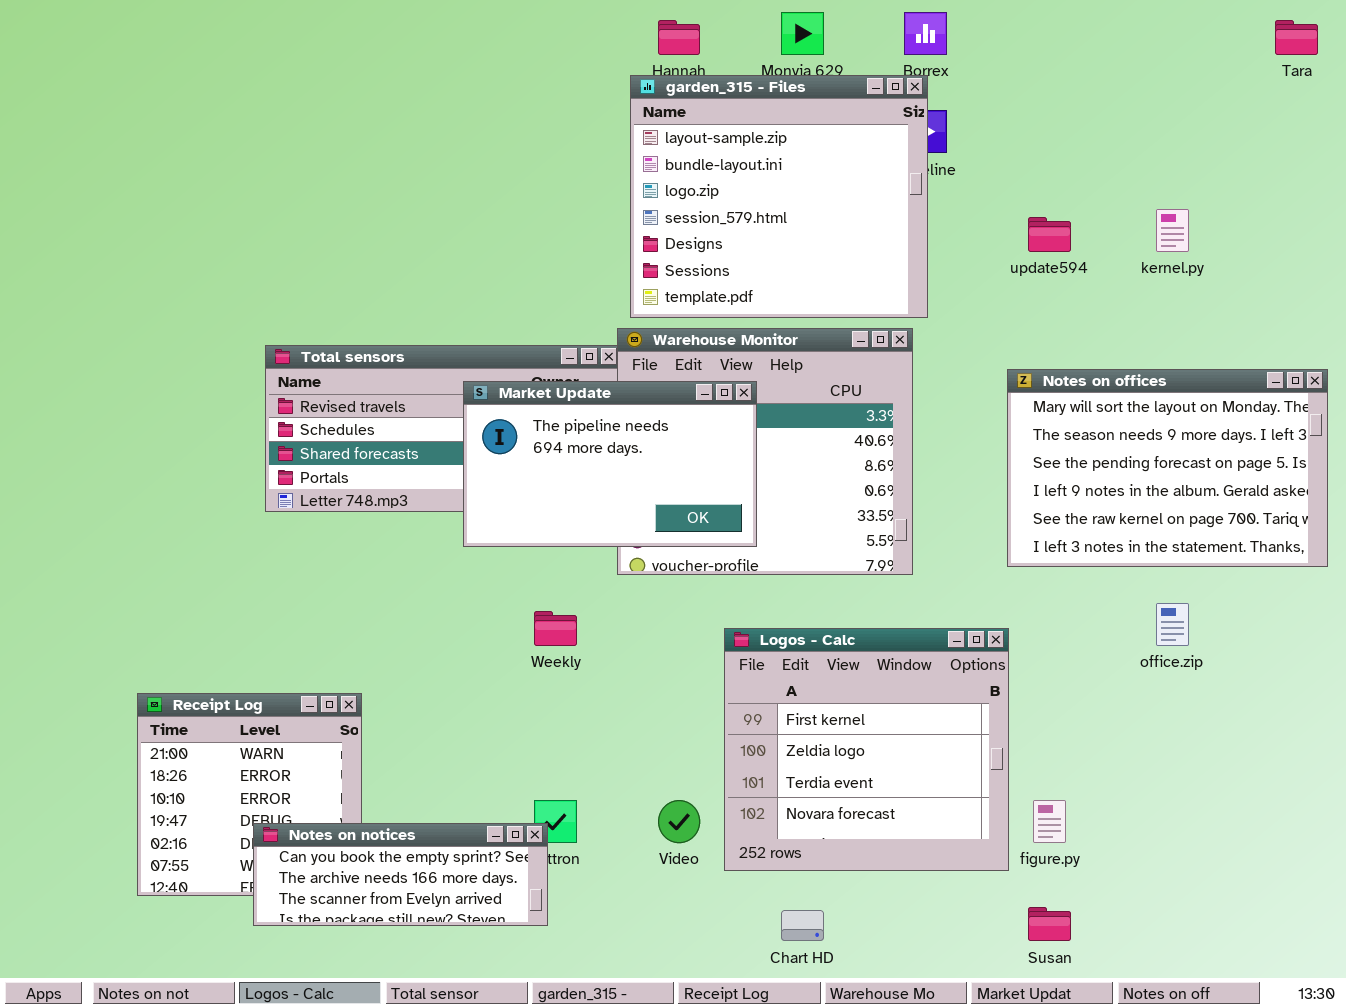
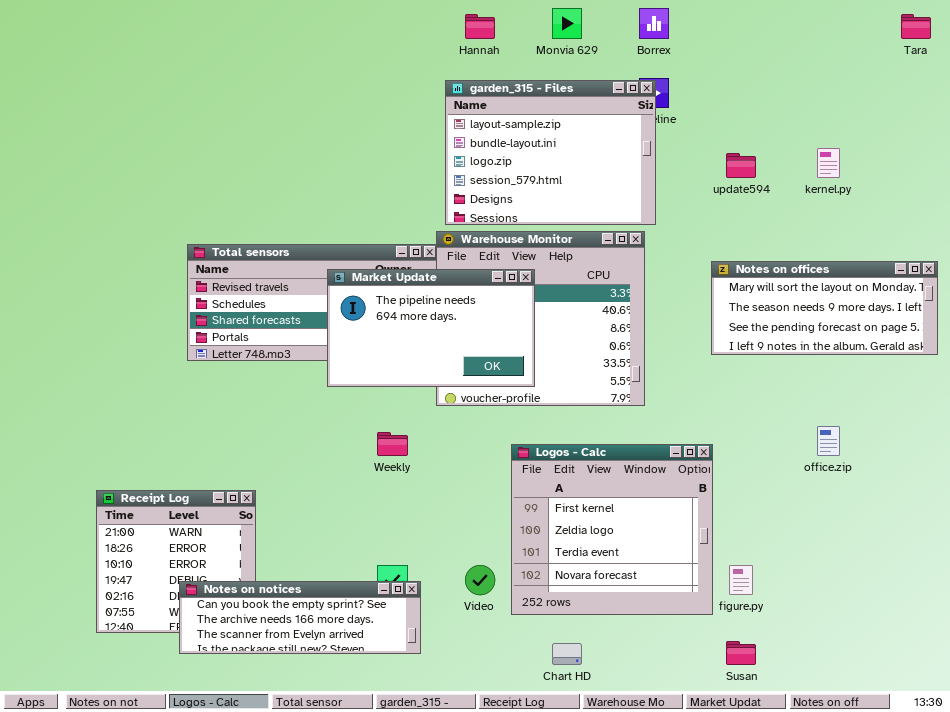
garden_315 - Files: [630,75,928,318] -> [445,80,656,225], resized
Notes on offices: [1007,369,1328,567] -> [711,261,938,355], resized
Notes on notices: [253,823,548,926] -> [179,581,421,654], resized

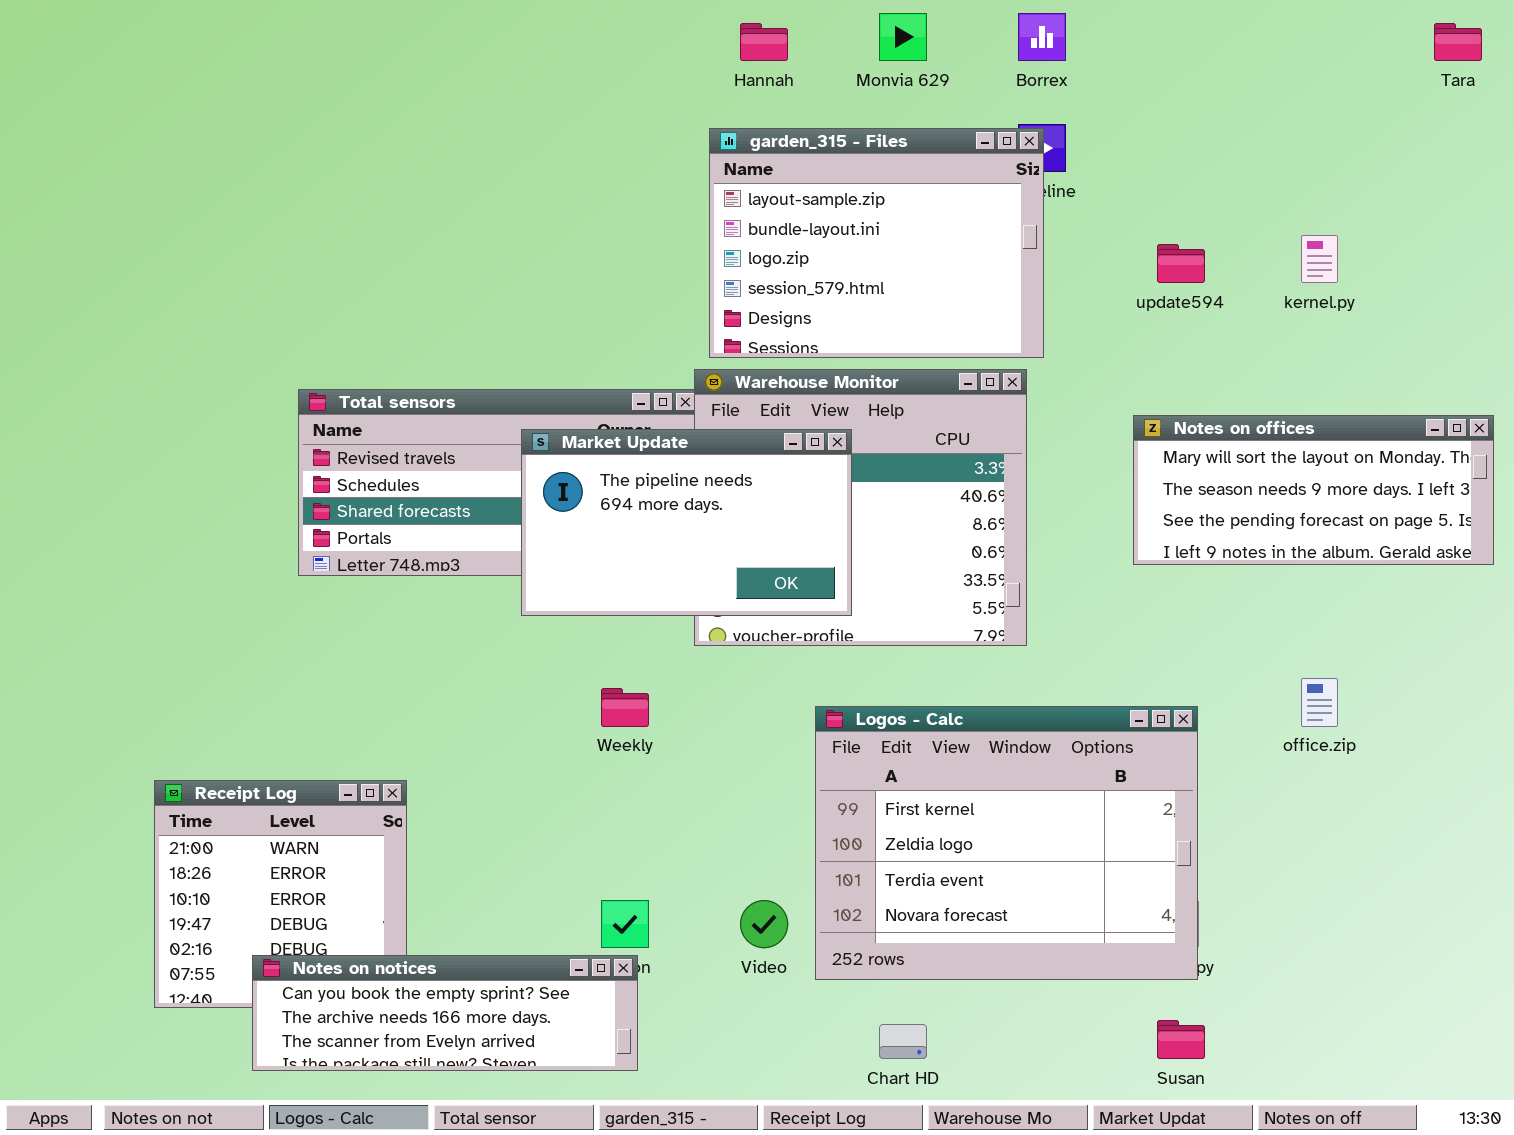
Logos - Calc: [511,444,713,615] -> [815,706,1198,980], resized
Notes on notices: [179,581,421,654] -> [252,955,638,1071], moved

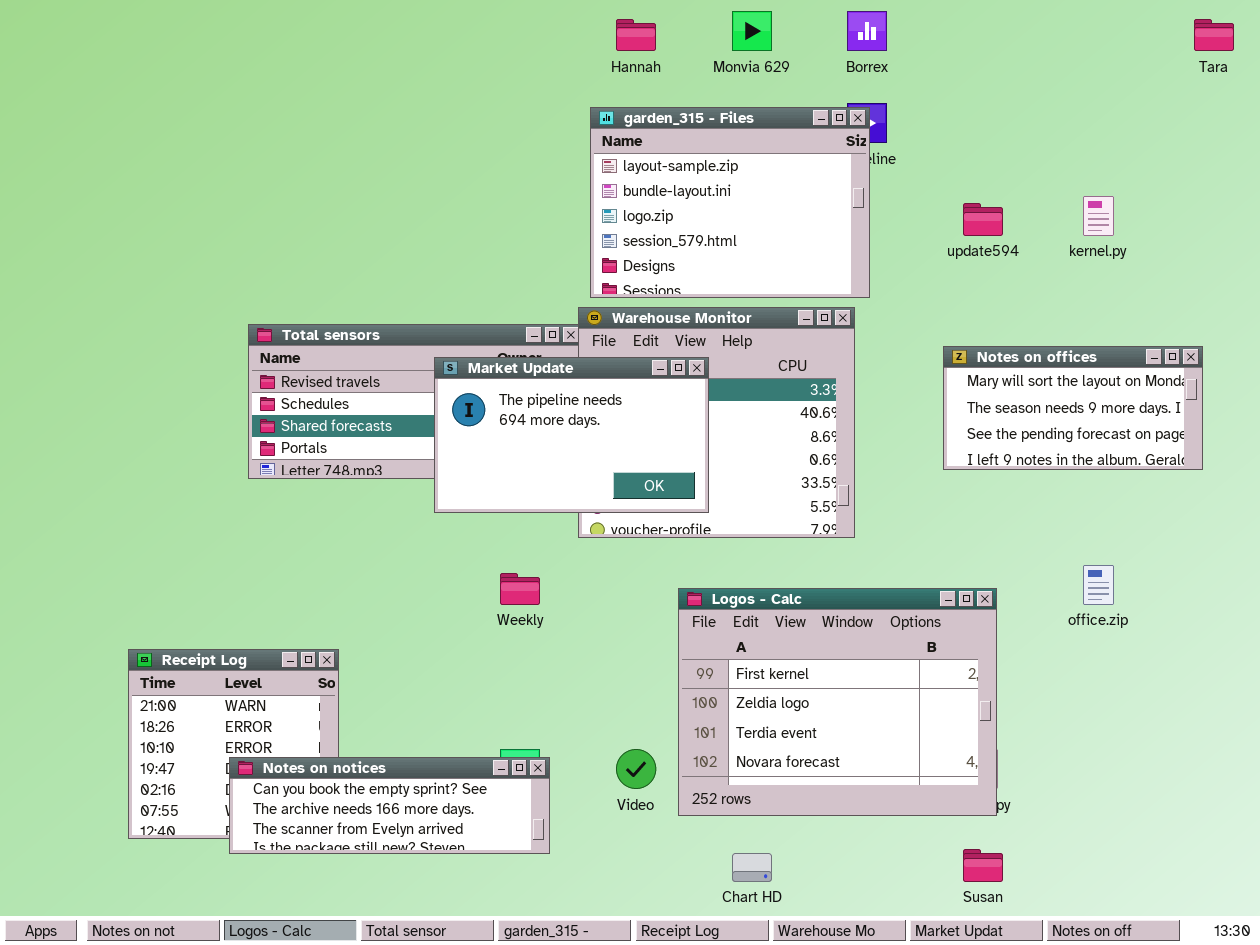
Notes on offices: [1133,415,1494,565] -> [943,346,1203,470], resized
Notes on notices: [252,955,638,1071] -> [229,757,550,854], moved

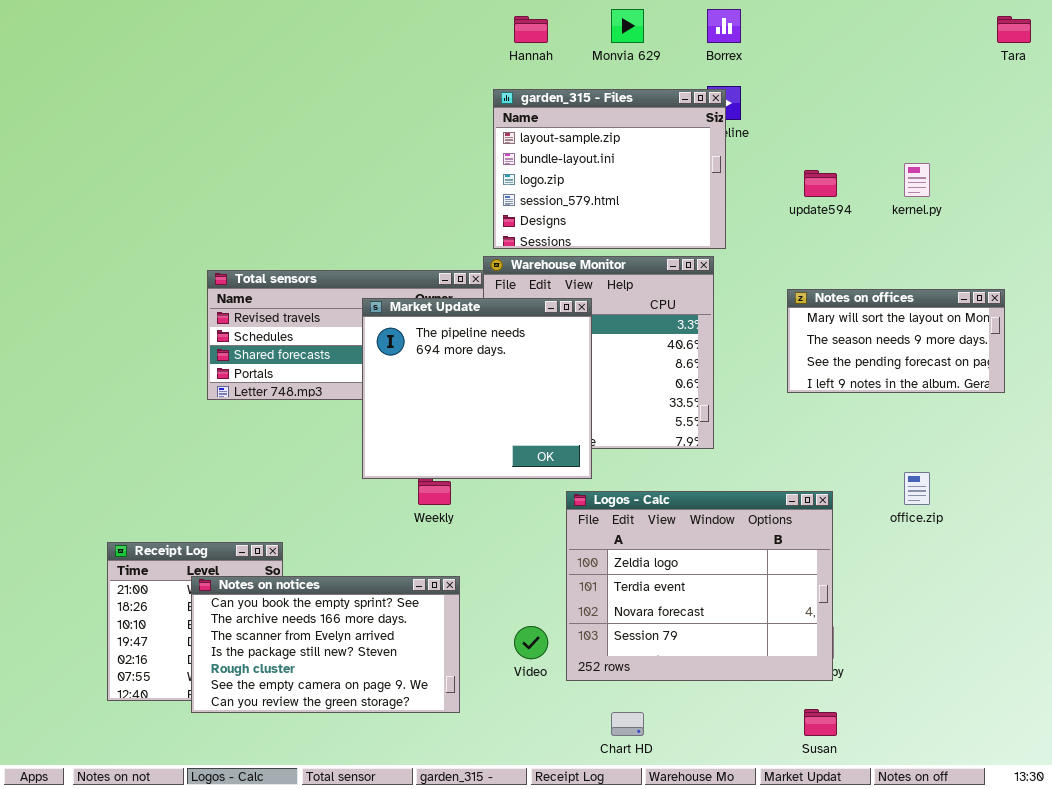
Market Update: [434,357,709,513] -> [362,298,592,479], resized
Logos - Calc: [678,588,997,816] -> [566,491,833,681], scrolled down 1 row
Notes on notices: [229,757,550,854] -> [191,576,460,713], resized

